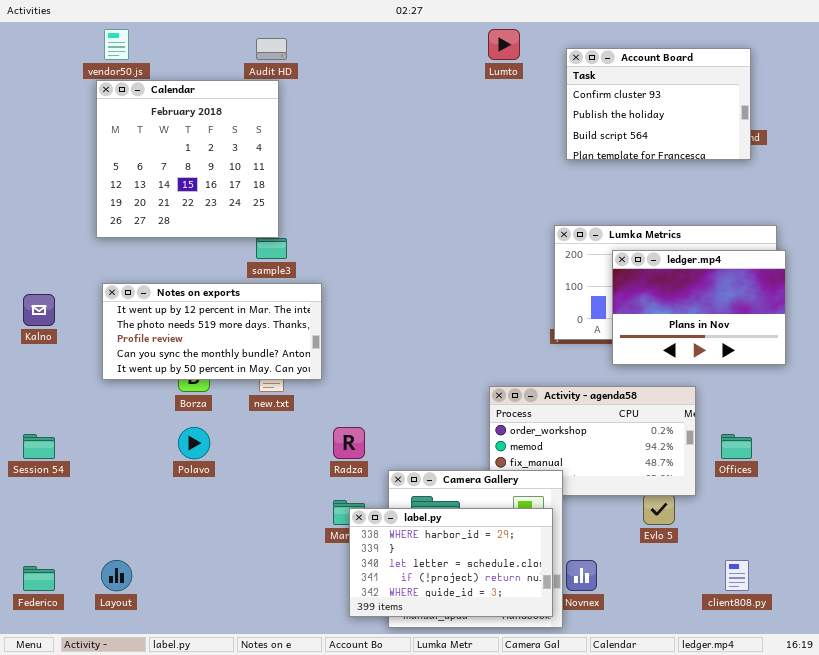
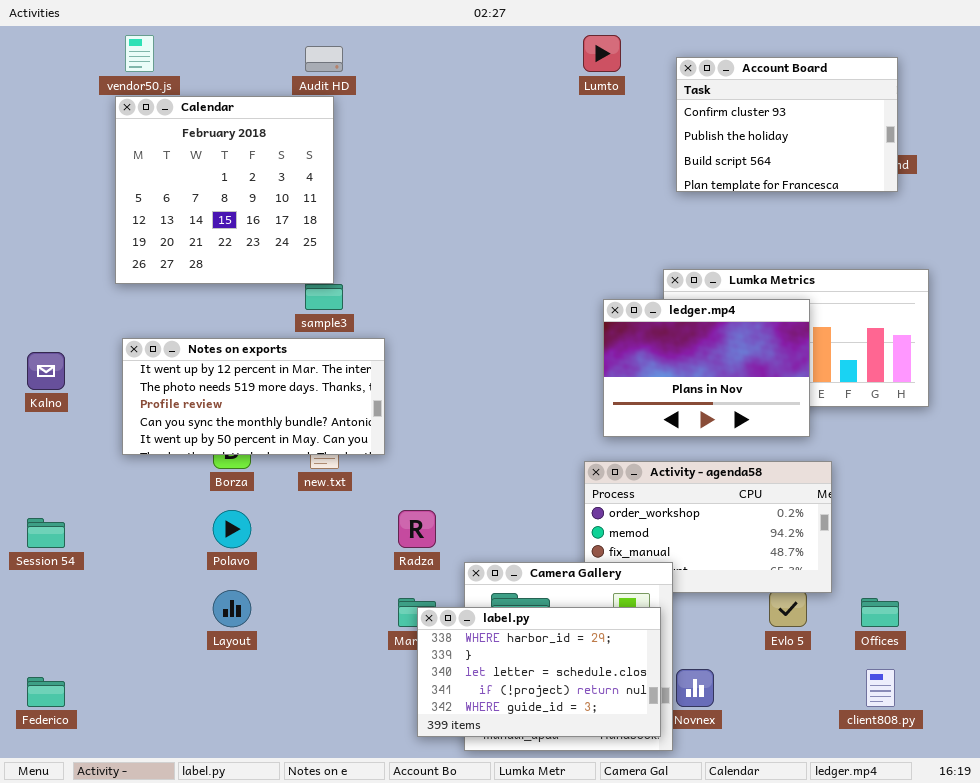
ledger.mp4: [612,250,786,365] -> [603,299,810,437], moved
Offices: [721,434,752,459] -> [861,598,899,627], moved
Layout: [101,560,132,591] -> [213,590,251,627], moved

